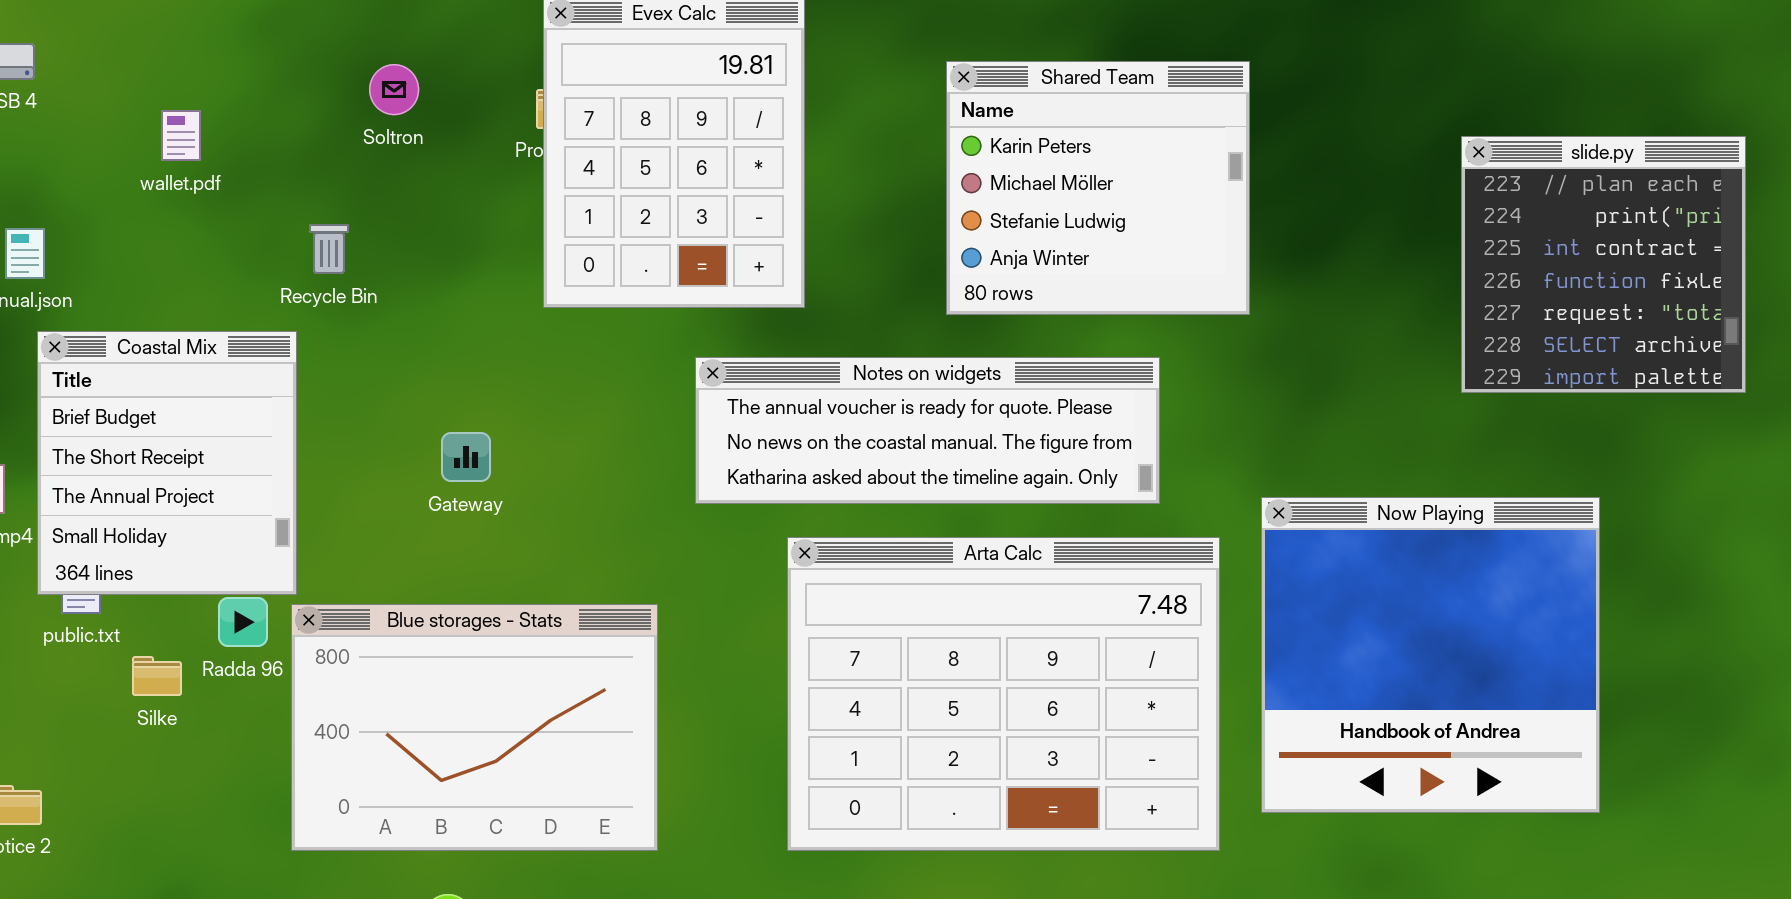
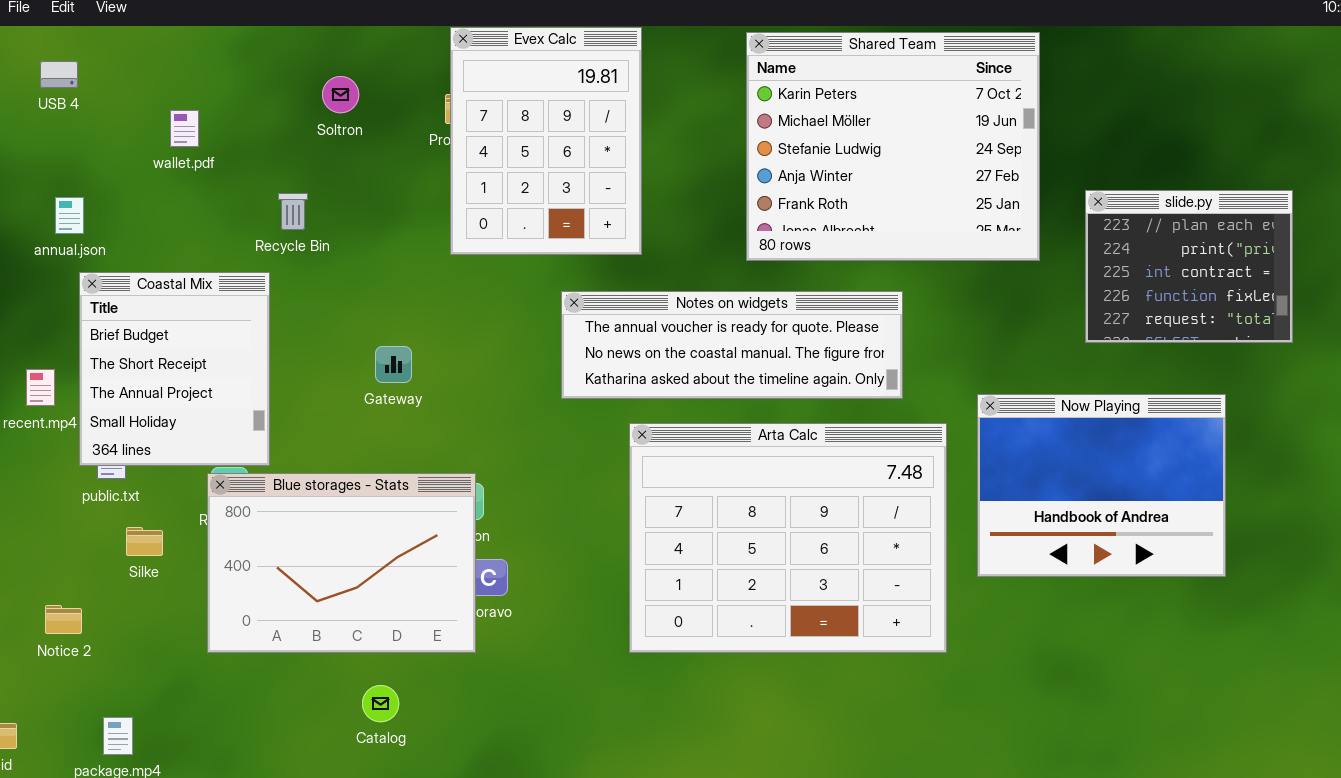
Shared Team: [946,61,1250,315] -> [746,32,1040,261], resized
slide.py: [1461,136,1746,393] -> [1085,190,1293,343], moved, resized
Now Playing: [1261,497,1600,813] -> [977,394,1226,577], resized
Blue storages - Stats: [291,604,658,851] -> [207,473,476,653], moved
Silke: [132,656,182,696] -> [126,527,163,556], moved

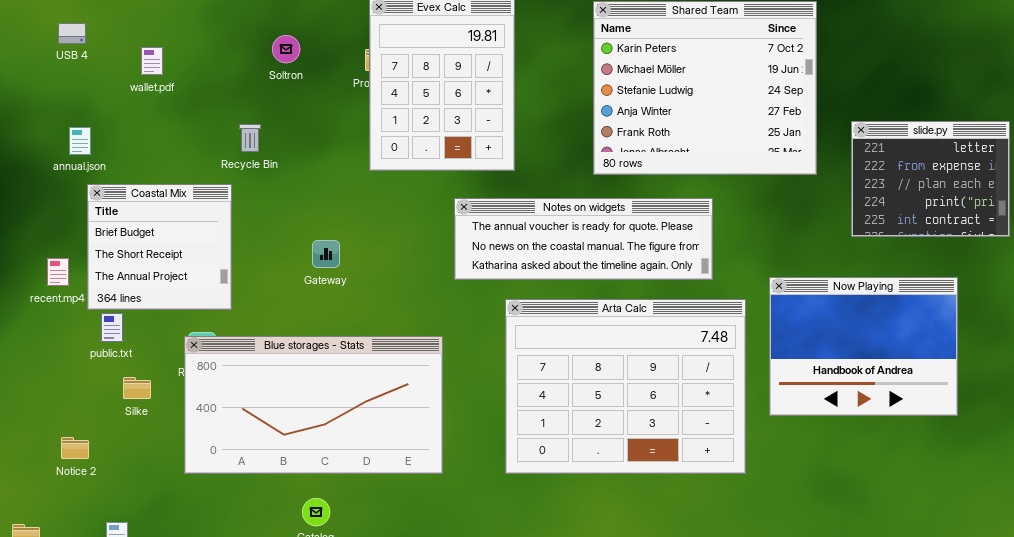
wallet.pdf: [170,110,199,147] -> [141,47,163,75], moved
slide.py: [1085,190,1293,343] -> [851,121,1010,237], scrolled up 2 rows
Coastal Mix: [79,272,270,466] -> [87,184,232,310], resized
Blue storages - Stats: [207,473,476,653] -> [184,336,443,474], resized

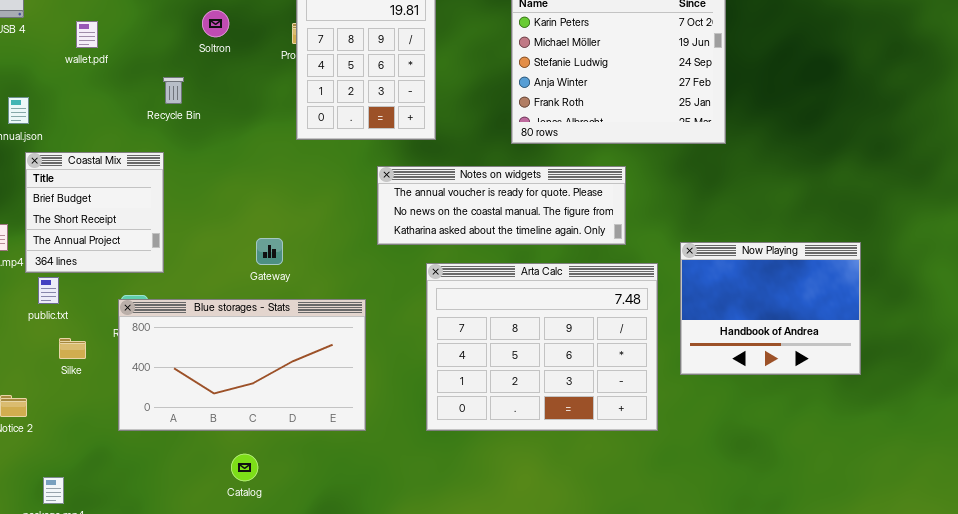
slide.py: [851,121,1010,237] -> none, closed
Recycle Bin: [239,124,261,152] -> [163,77,184,104], moved
Gateway: [312,240,340,268] -> [256,238,283,265], moved

